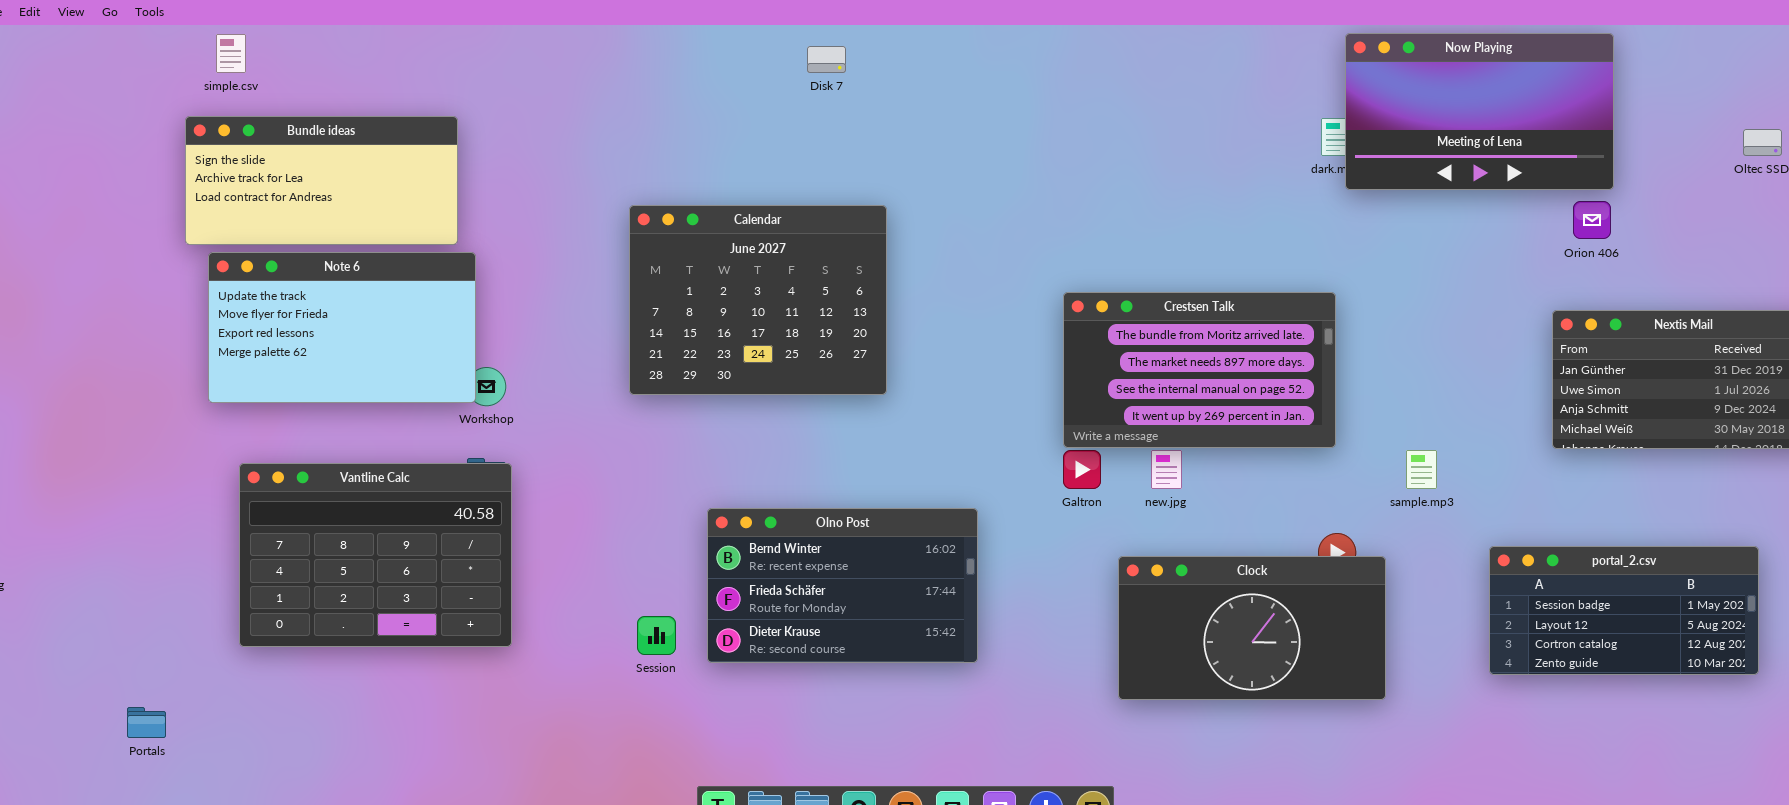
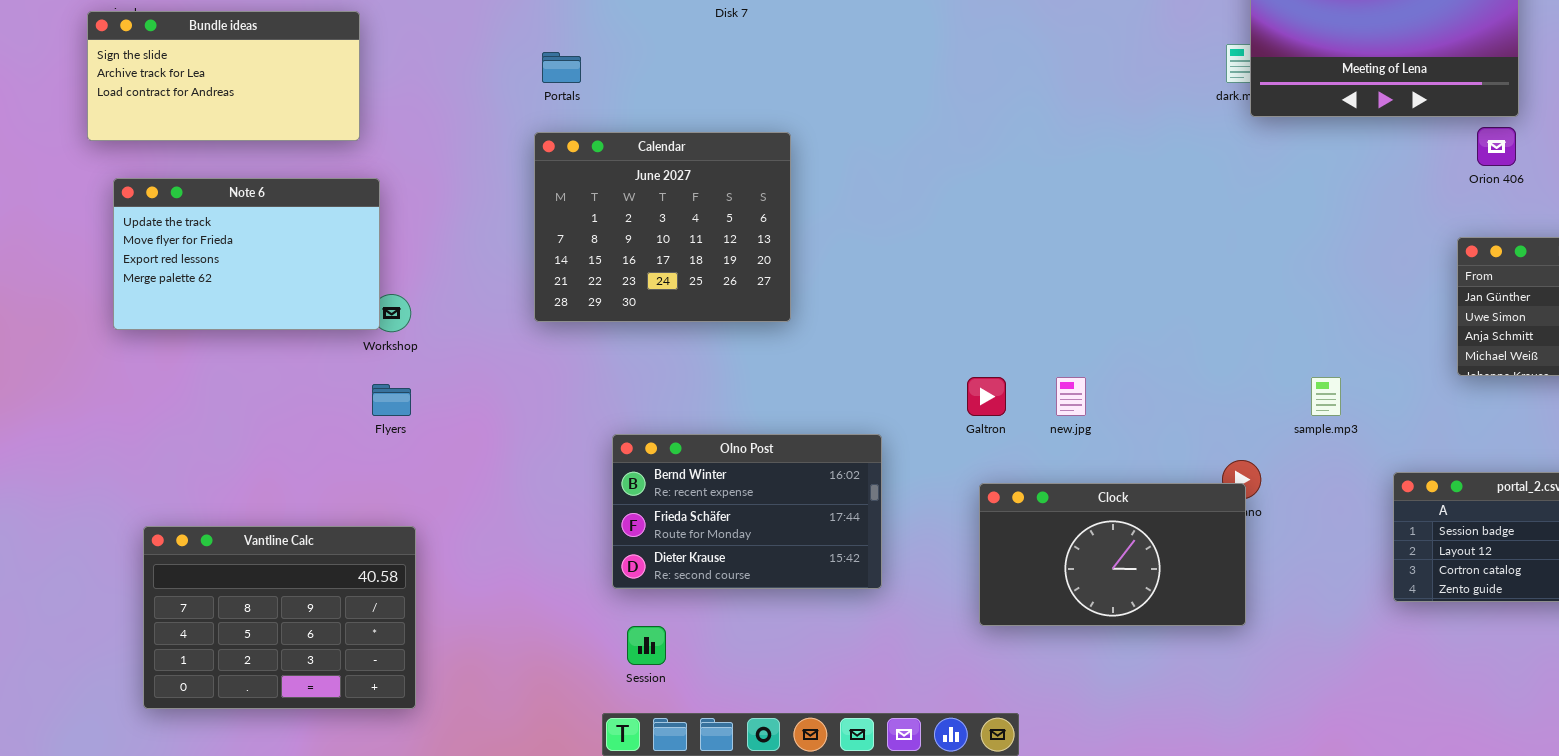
Bundle ideas: [185,116,458,245] -> [87,11,360,141], moved
Crestsen Talk: [1063,292,1336,448] -> none, closed
Vantline Calc: [239,463,512,647] -> [143,526,416,709], moved
Clock: [1118,556,1386,700] -> [979,483,1246,626], moved
Session: [637,616,676,655] -> [627,626,666,665], moved
Portals: [127,707,166,738] -> [542,52,581,83], moved

